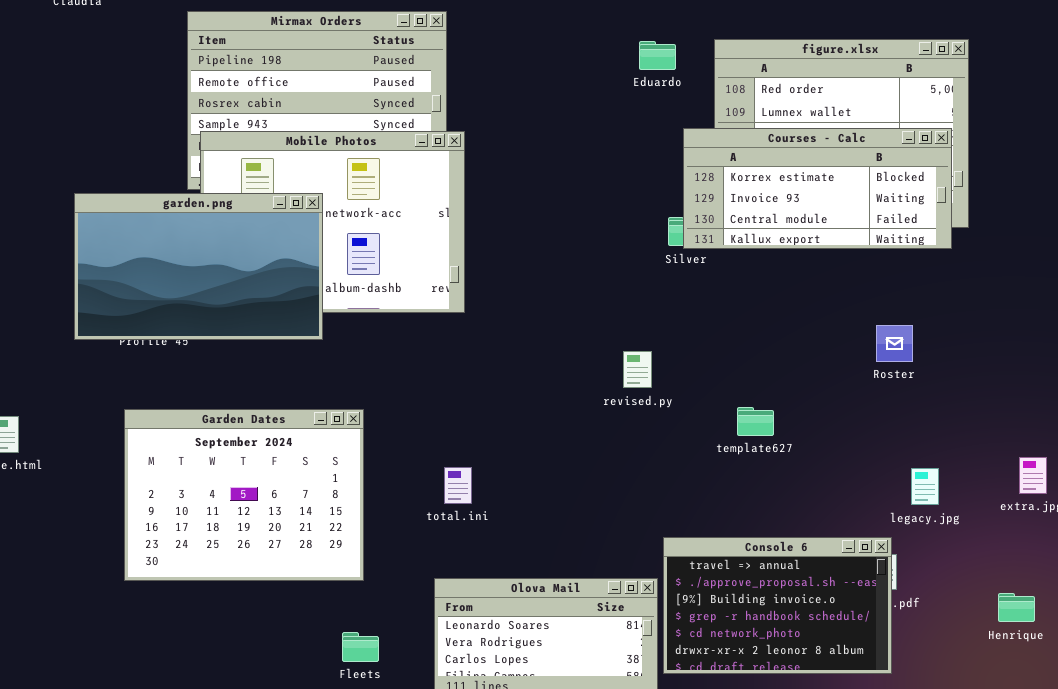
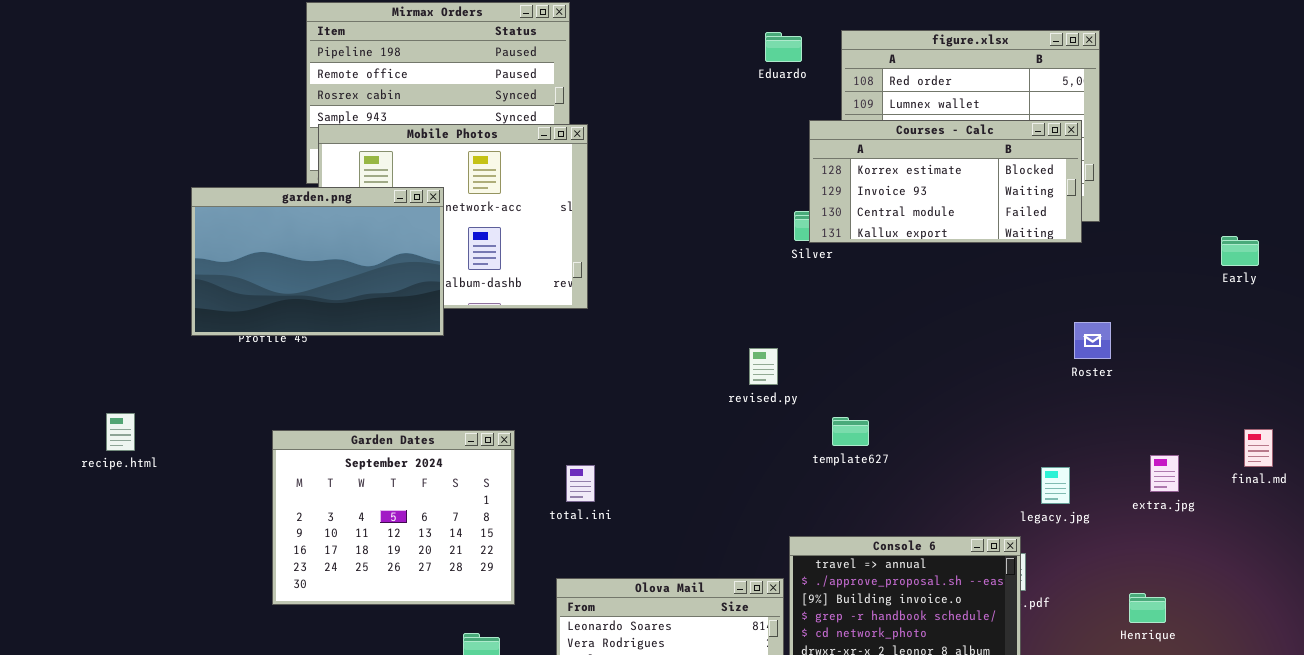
Roster: [876,325,913,362] -> [1074,322,1111,359], moved
template627: [737,407,774,436] -> [832,417,869,446], moved
Garden Dates: [124,409,364,581] -> [272,430,515,605], moved

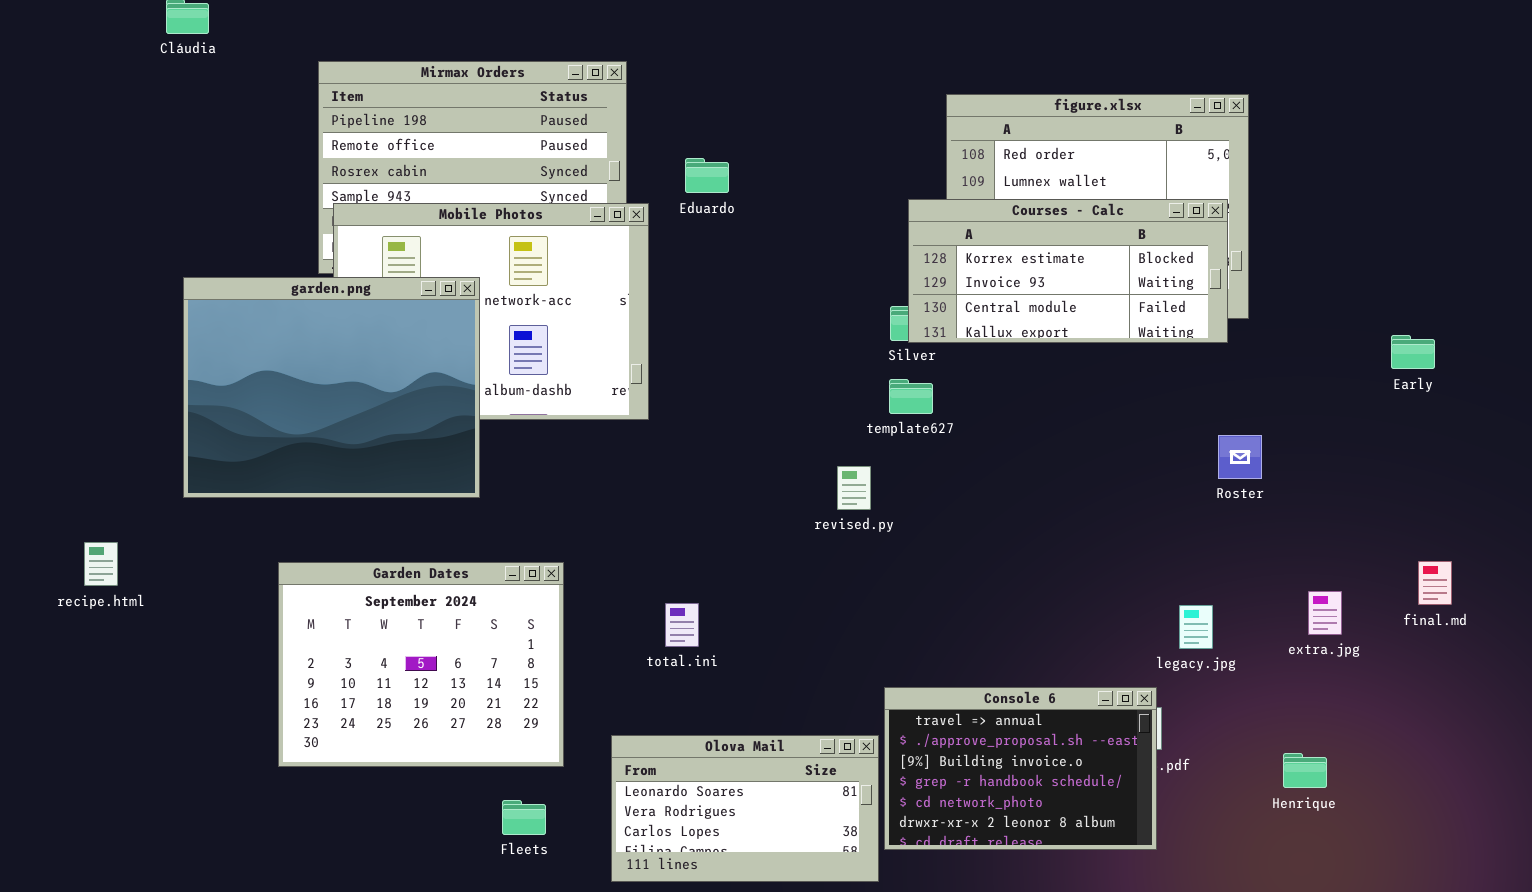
Eduardo: [765,32,802,62] -> [685,158,729,193], moved
garden.png: [191,187,444,336] -> [183,277,480,498], resized
template627: [832,417,869,446] -> [889,379,933,414], moved
total.ini: [566,465,595,502] -> [665,603,699,647], moved

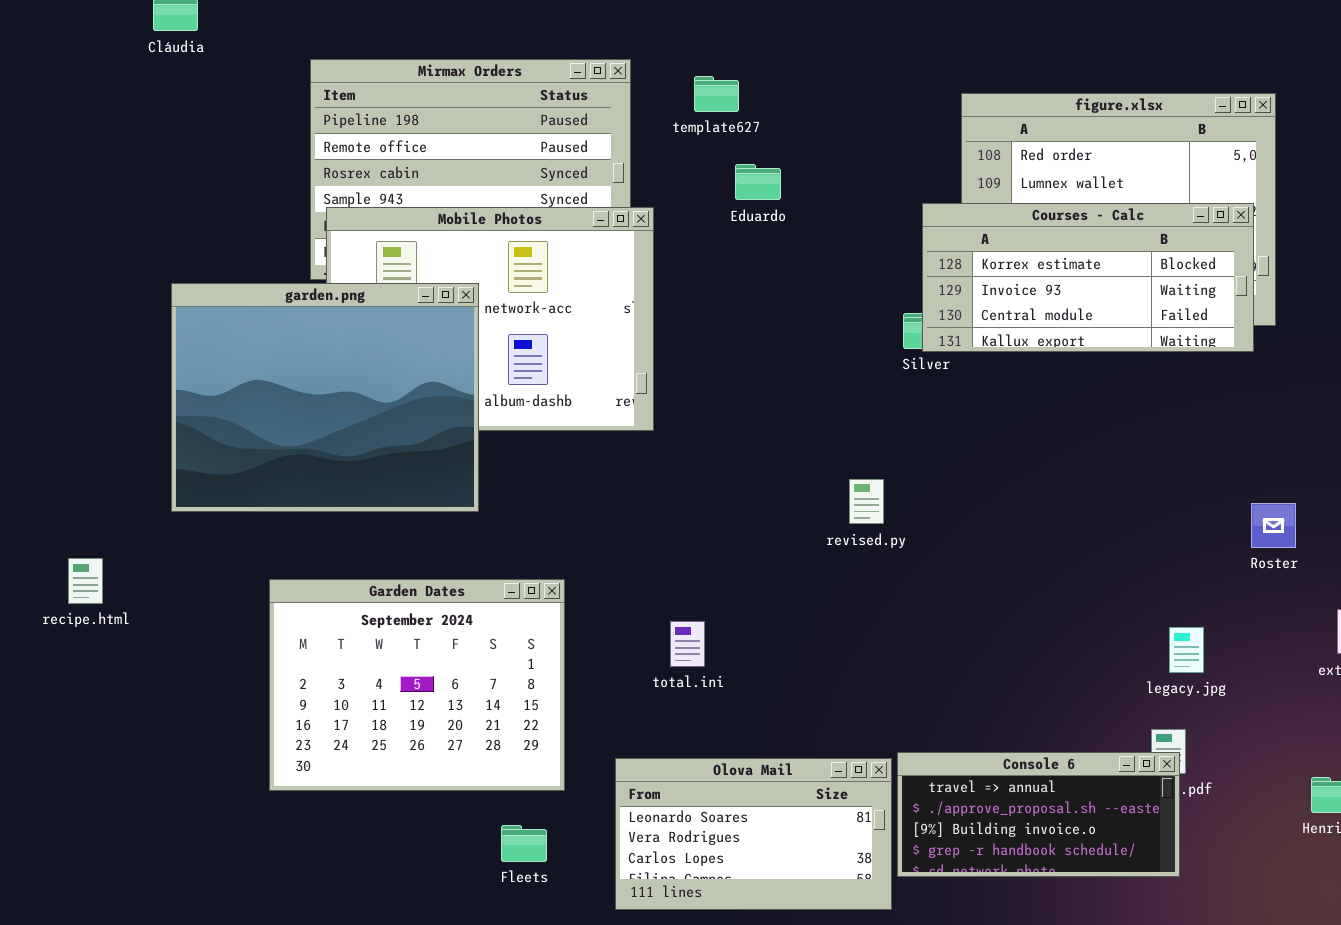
Eduardo: [685,158,729,193] -> [735,164,781,200], moved
template627: [889,379,933,414] -> [694,76,739,112], moved
Roster: [1218,435,1262,479] -> [1251,503,1296,548], moved
legacy.jpg: [1179,605,1213,649] -> [1169,627,1204,673], moved
Console 6: [884,687,1157,850] -> [897,752,1180,877], resized

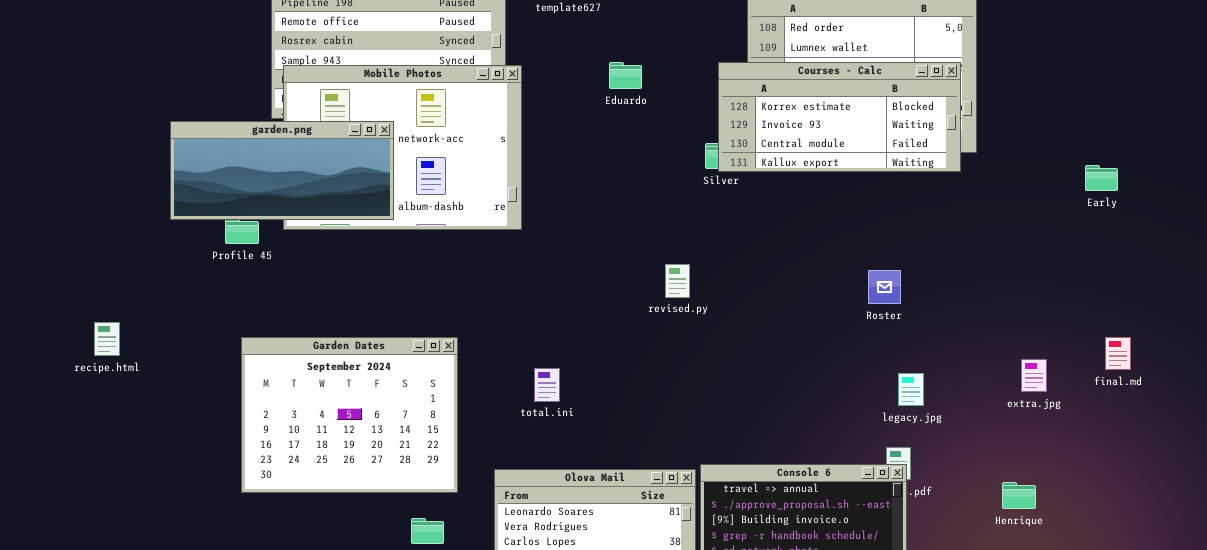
Eduardo: [735,164,781,200] -> [609,62,642,89], moved
garden.png: [171,283,479,512] -> [170,121,394,220], resized
Roster: [1251,503,1296,548] -> [868,270,901,304], moved

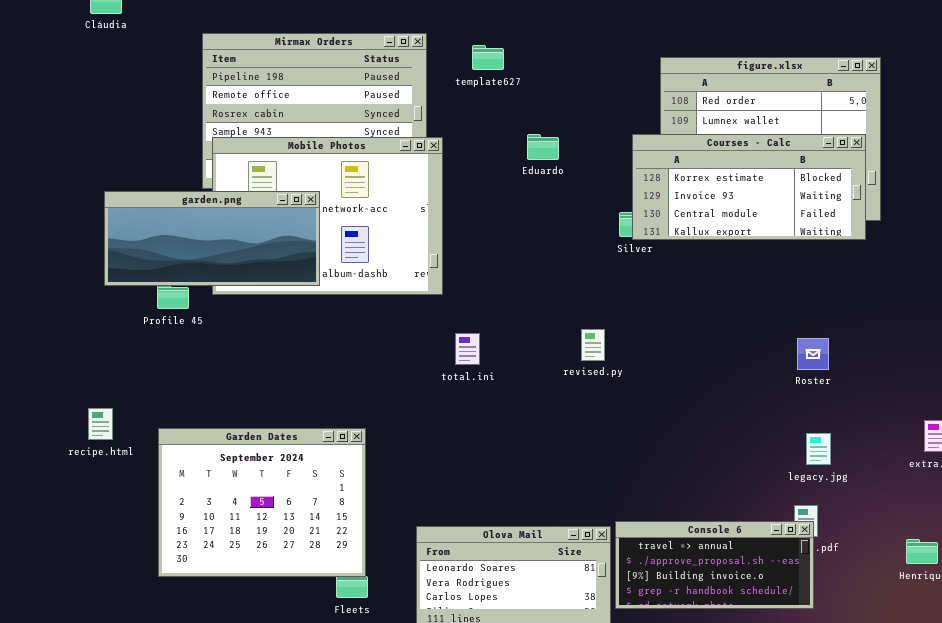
Roster: [868,270,901,304] -> [797,338,829,370], moved
recipe.html: [94,322,120,356] -> [88,408,113,440], moved
Garden Dates: [241,337,458,493] -> [158,428,366,577], moved
total.ini: [534,368,560,402] -> [455,333,480,365], moved

